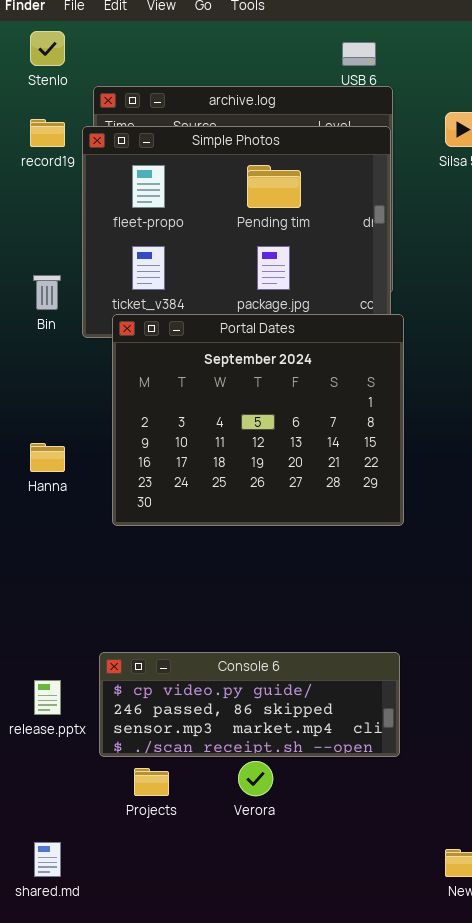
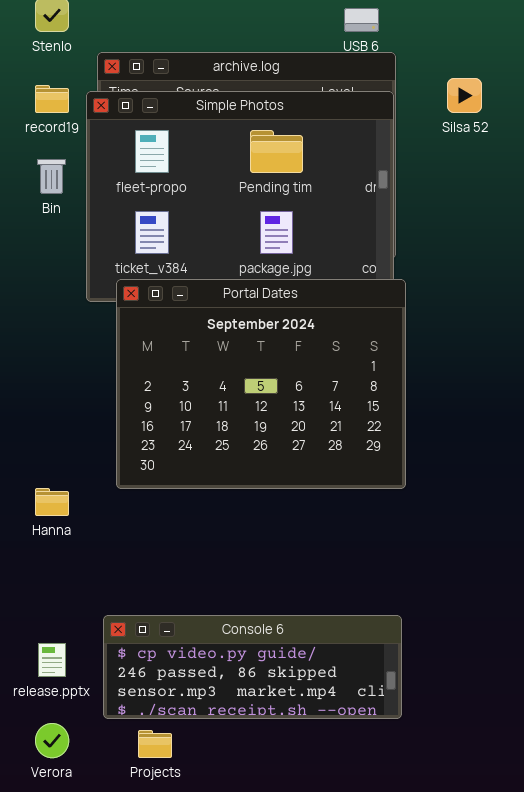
Bin: [33,275,61,310] -> [37,159,66,194], moved
Hanna: [30,443,65,472] -> [35,488,69,516], moved
Verora: [238,761,273,796] -> [35,723,69,758], moved

